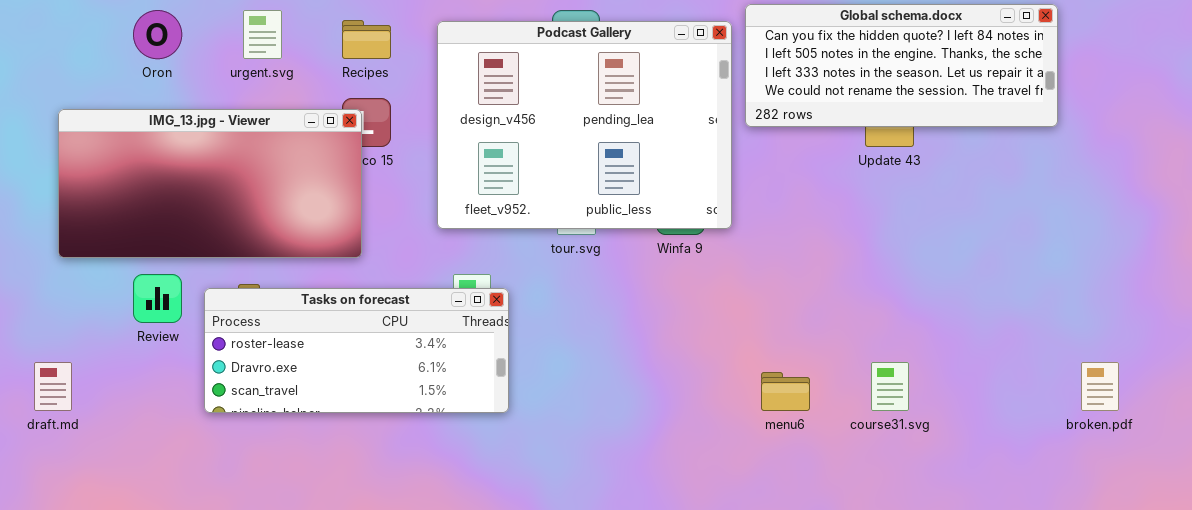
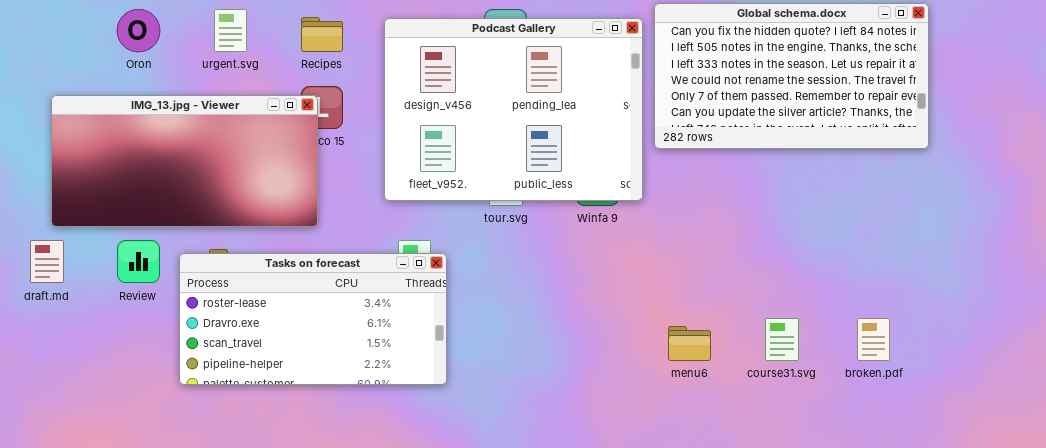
Global schema.docx: [745,4,1058,127] -> [654,3,929,149], resized
Tasks on forecast: [204,288,509,413] -> [179,253,447,385], resized
draft.md: [34,362,72,411] -> [30,240,64,283], moved
broken.pdf: [1081,362,1119,411] -> [857,318,890,361], moved

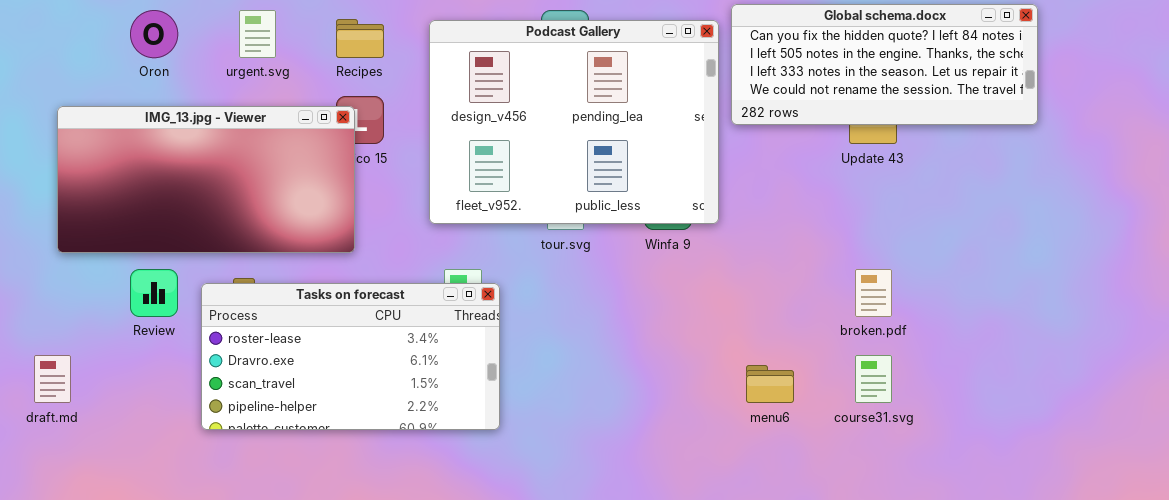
Global schema.docx: [654,3,929,149] -> [731,4,1038,125], resized
draft.md: [30,240,64,283] -> [34,355,71,403], moved
broken.pdf: [857,318,890,361] -> [855,269,892,317], moved

